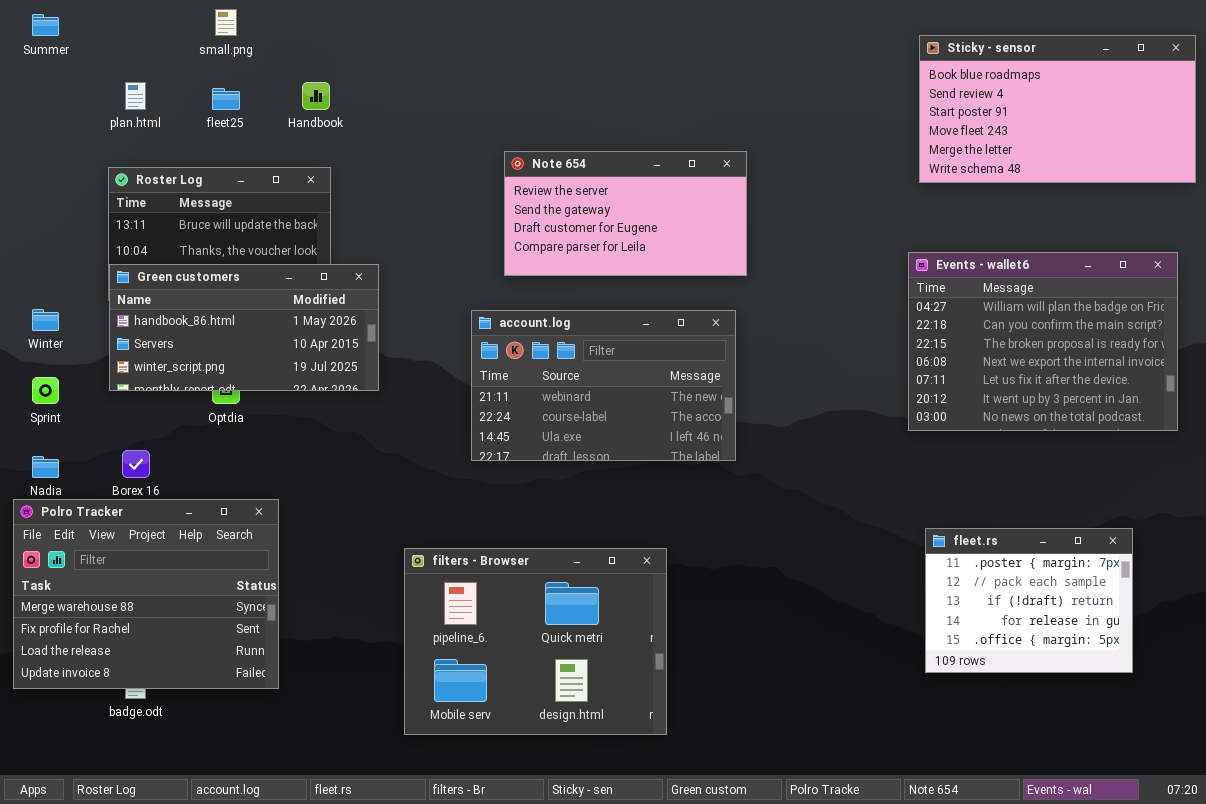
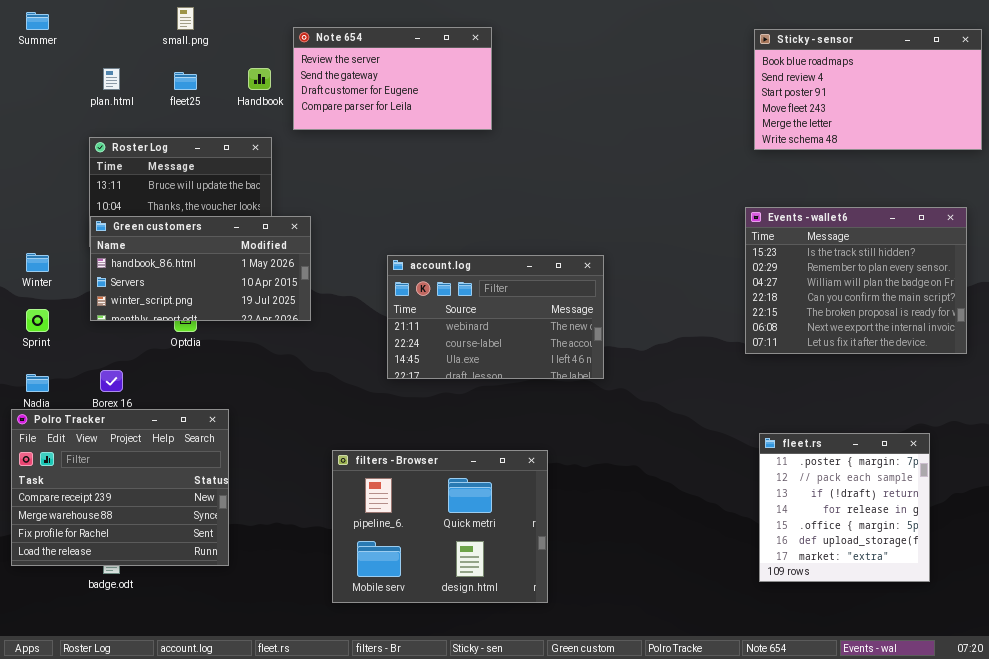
Note 654: [504,151,747,276] -> [293,27,492,130], moved
Events - wallet6: [908,252,1178,431] -> [745,207,967,354], scrolled up 2 rows
Polro Tracker: [13,499,279,689] -> [11,409,229,566], scrolled up 1 row
fleet.rs: [925,528,1133,673] -> [759,433,930,582], resized

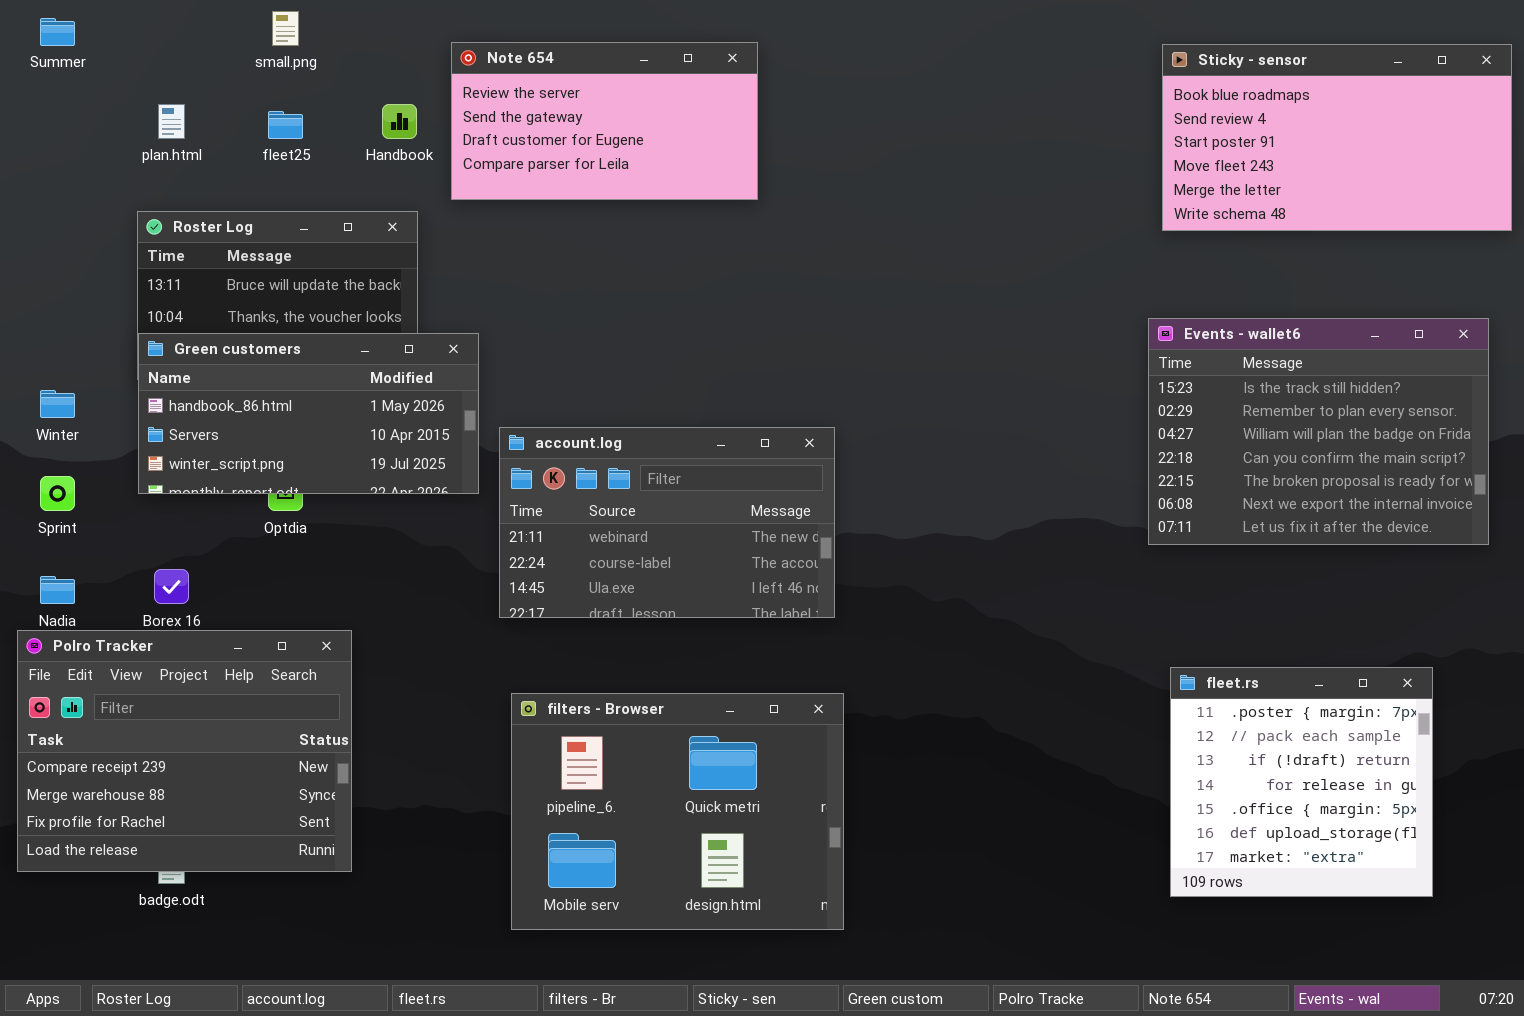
account.log: [387,255,604,379] -> [499,427,835,618], moved

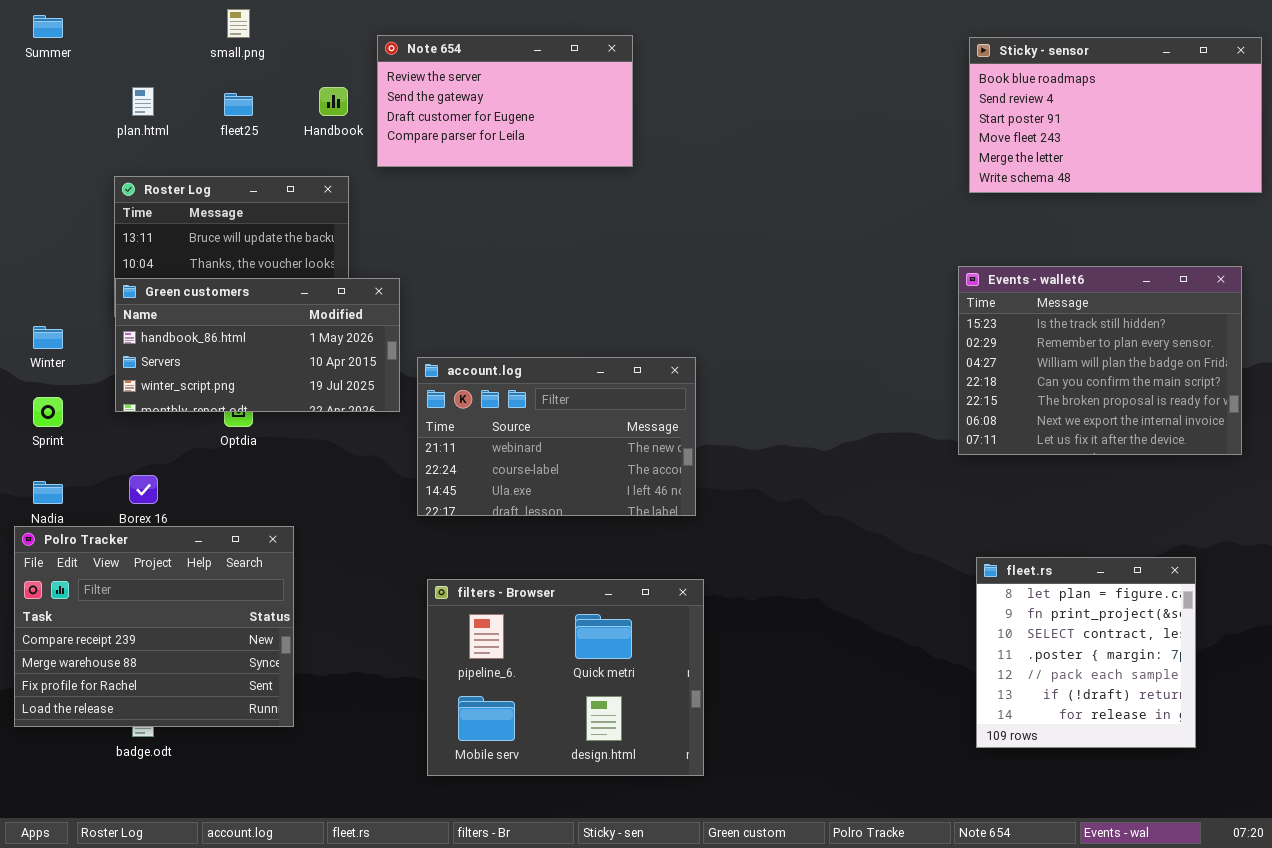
fleet.rs: [1170,667,1433,897] -> [976,557,1196,748], scrolled up 3 rows

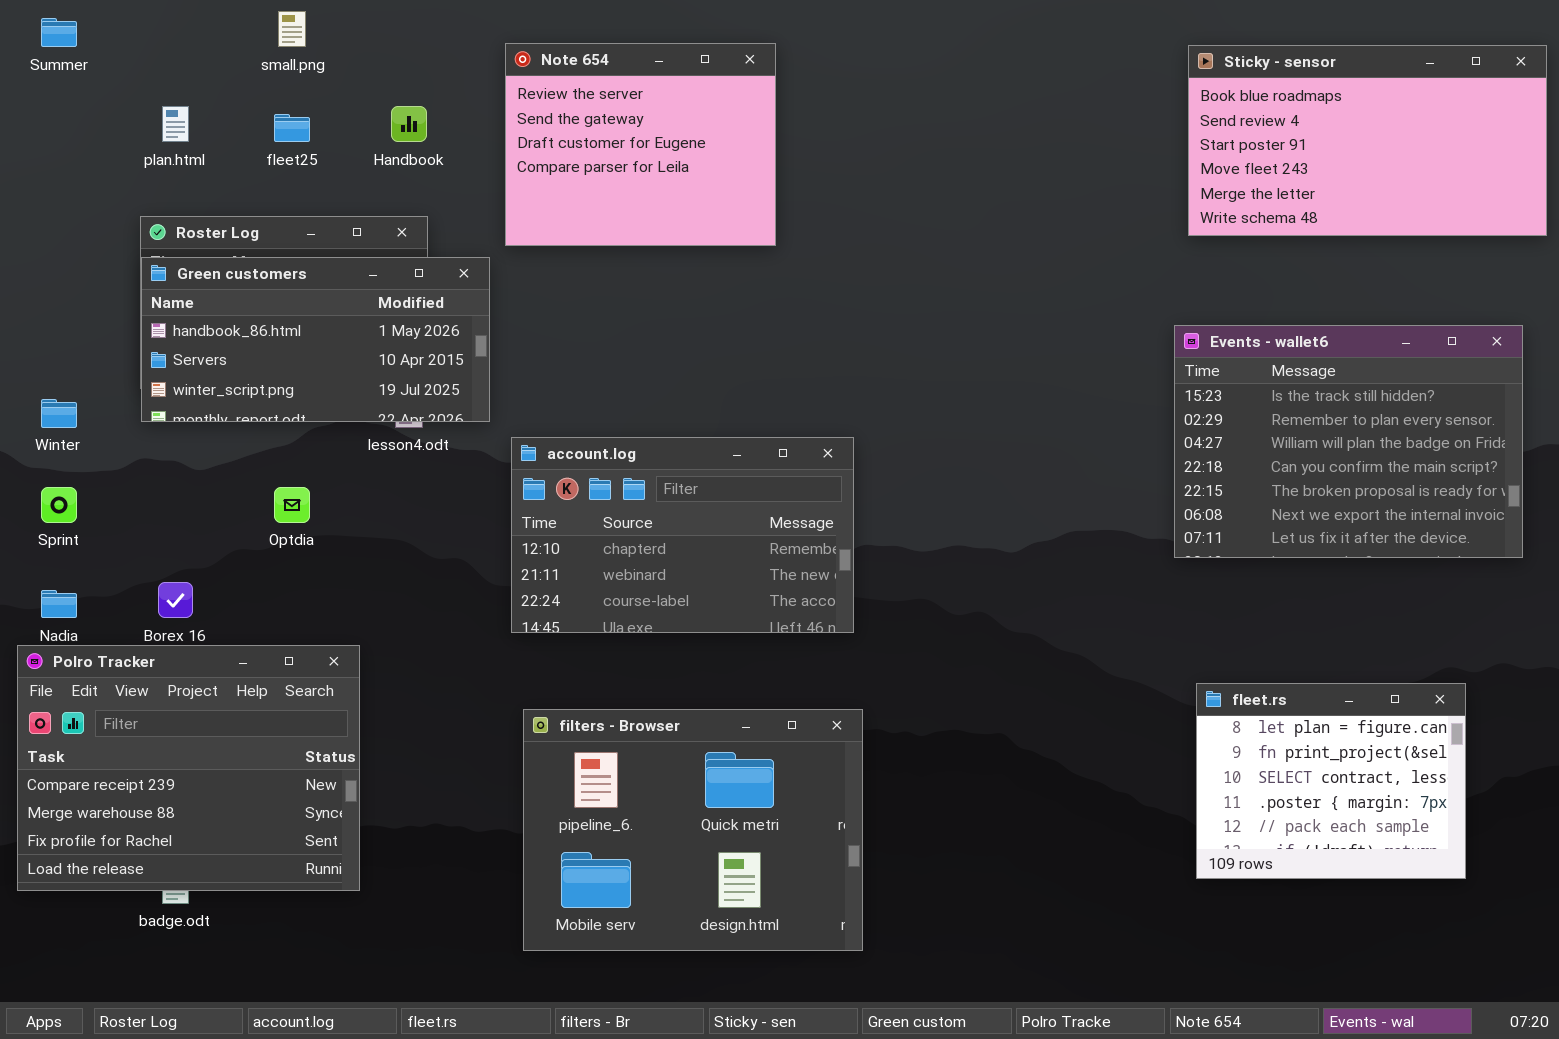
Note 654: [377,35,633,167] -> [505,43,776,246], resized
Green customers: [115,278,400,412] -> [141,257,490,422], moved
account.log: [417,357,696,516] -> [511,437,854,633], scrolled up 1 row
fleet.rs: [976,557,1196,748] -> [1196,683,1466,879], resized

